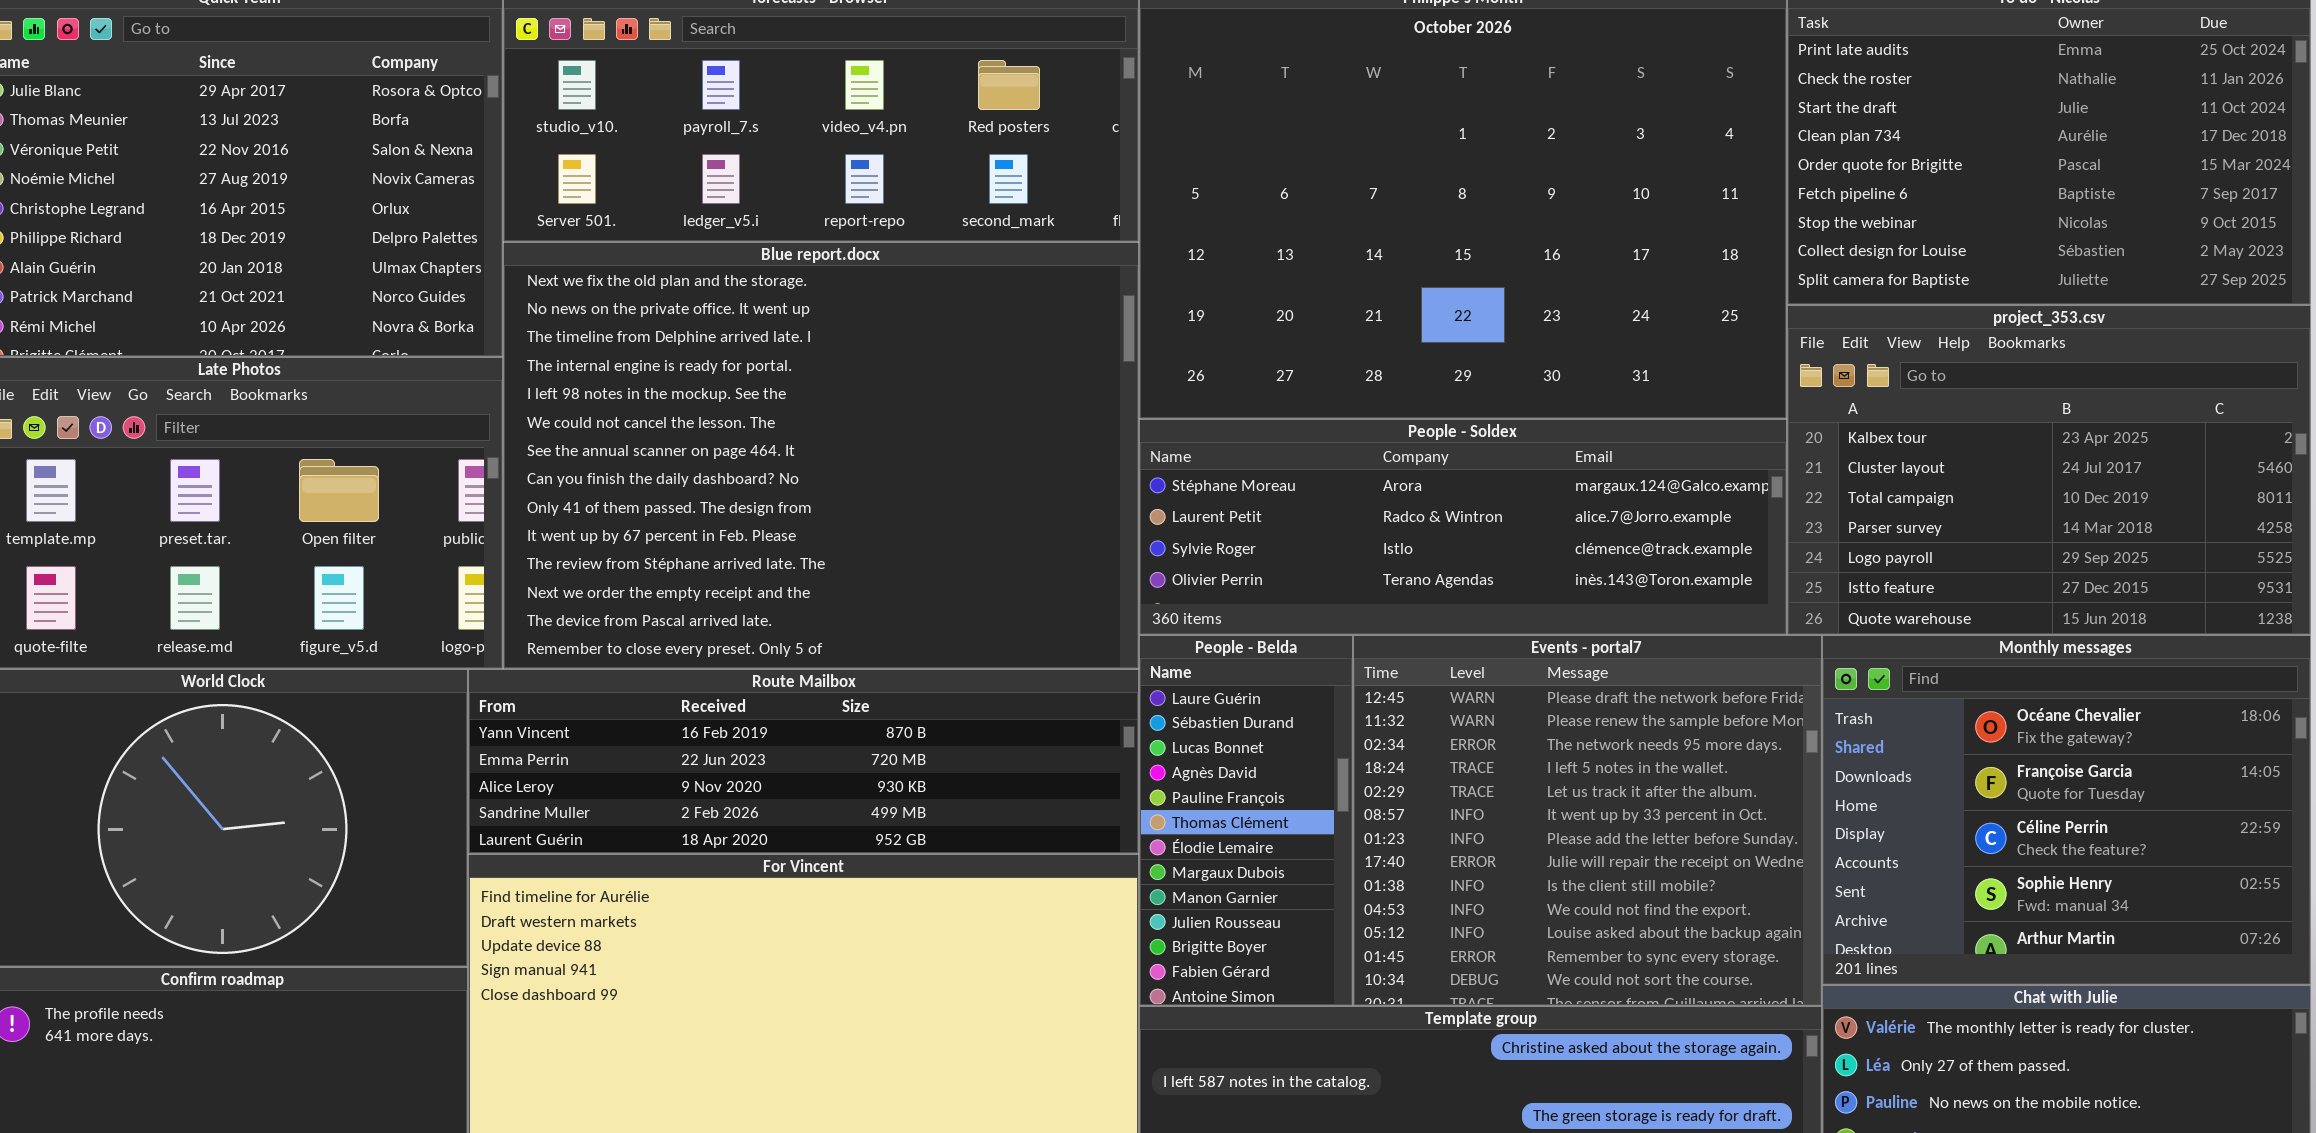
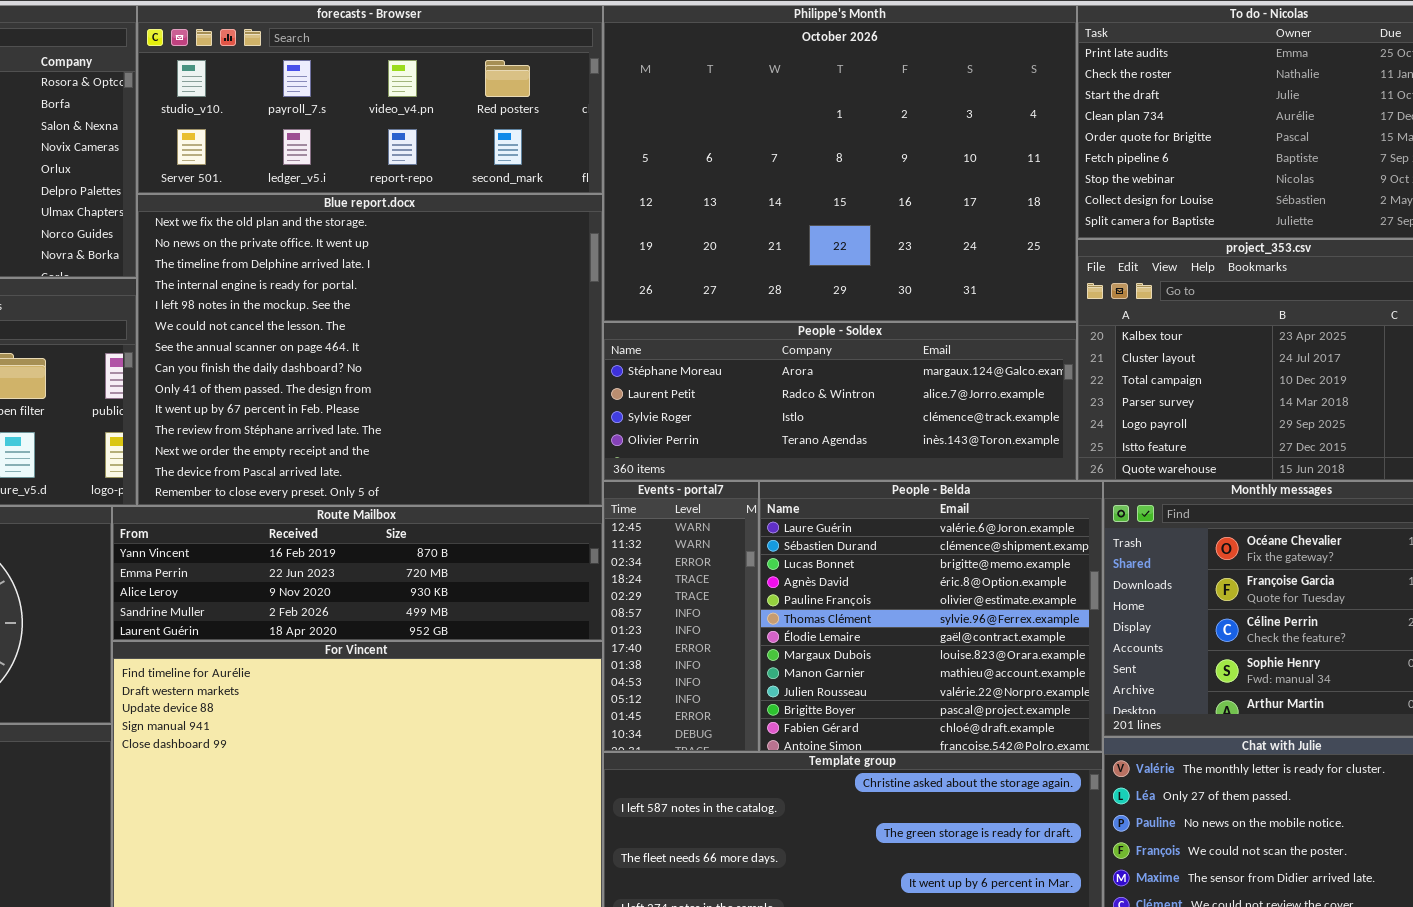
People - Belda: [1139,635,1353,1006] -> [759,481,1103,752], moved, resized
Events - portal7: [1353,635,1822,1006] -> [603,481,759,752], moved, resized

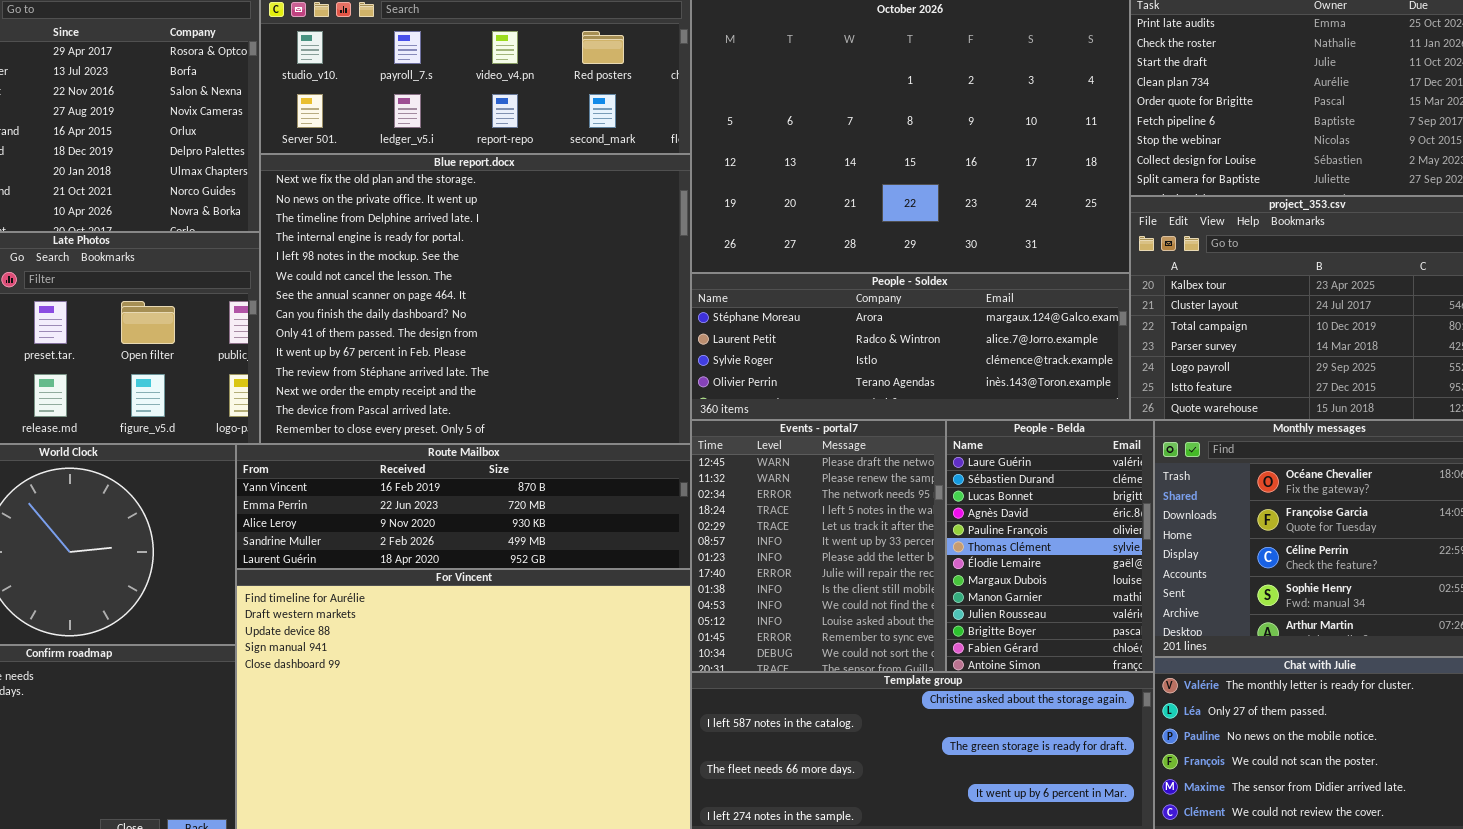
Events - portal7: [603,481,759,752] -> [691,420,946,672], resized
People - Belda: [759,481,1103,752] -> [946,420,1154,672], resized

